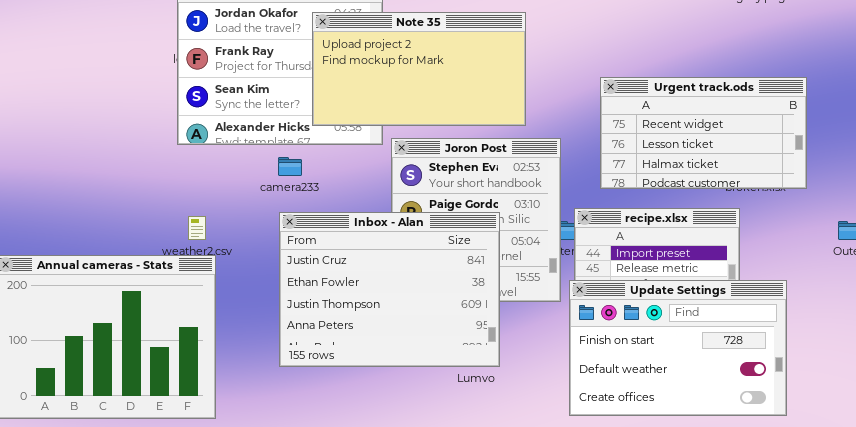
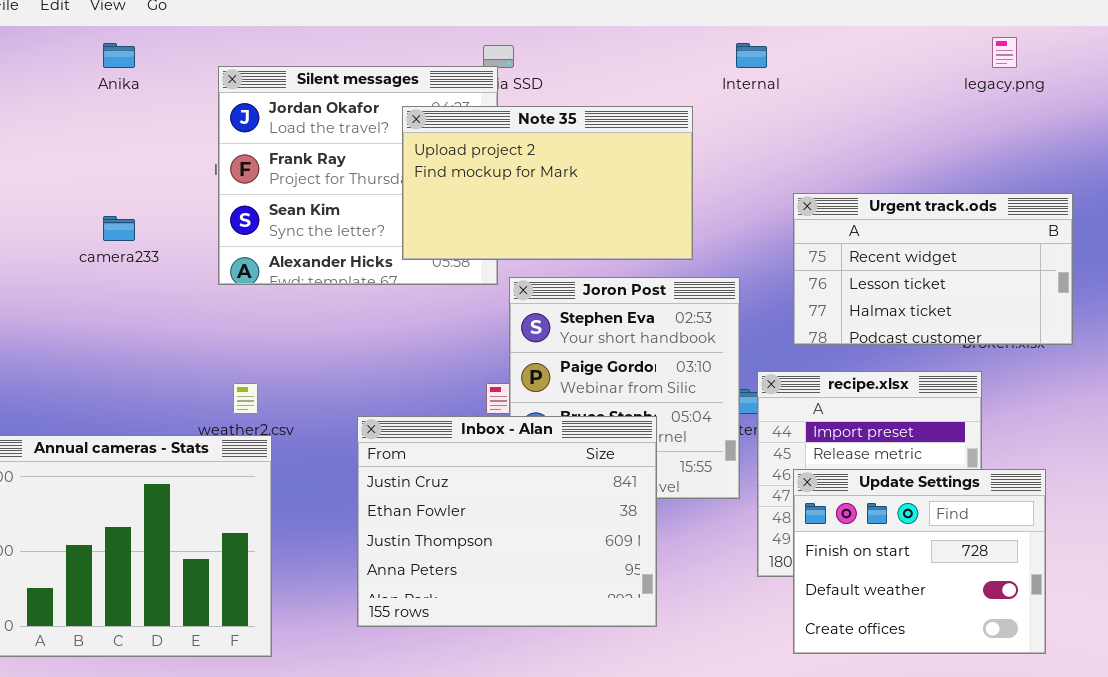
camera233: [278,157,302,176] -> [103,216,135,241], moved
Inbox - Alan: [279,212,500,367] -> [357,416,657,627], moved
Update Settings: [569,280,787,416] -> [793,469,1046,654], resized

